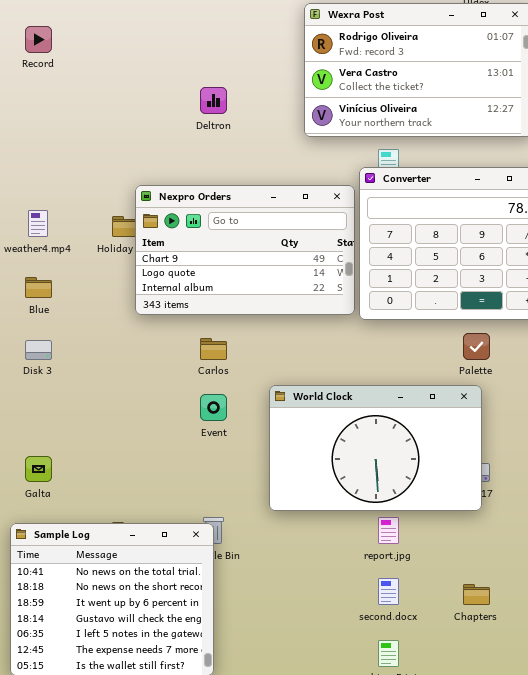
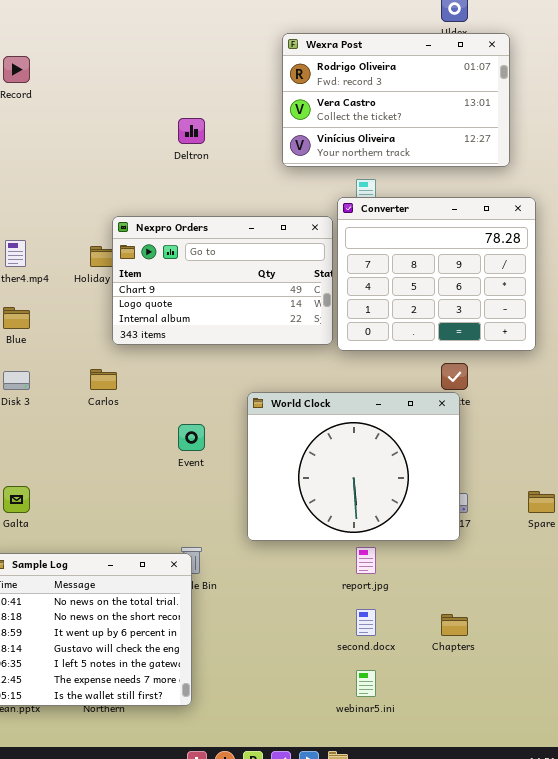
Carlos: [200,338,227,360] -> [90,369,117,390], moved
World Clock: [269,385,482,511] -> [247,392,460,541], resized

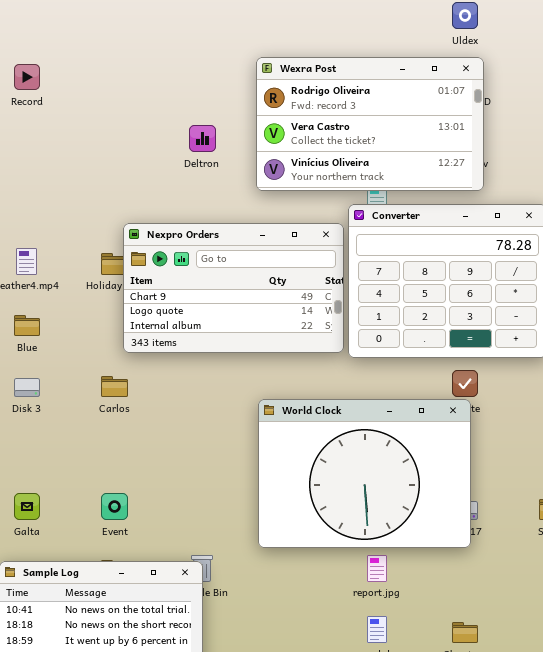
Wexra Post: [282,33,510,167] -> [256,57,484,191], moved
Event: [178,424,205,451] -> [101,493,128,520], moved

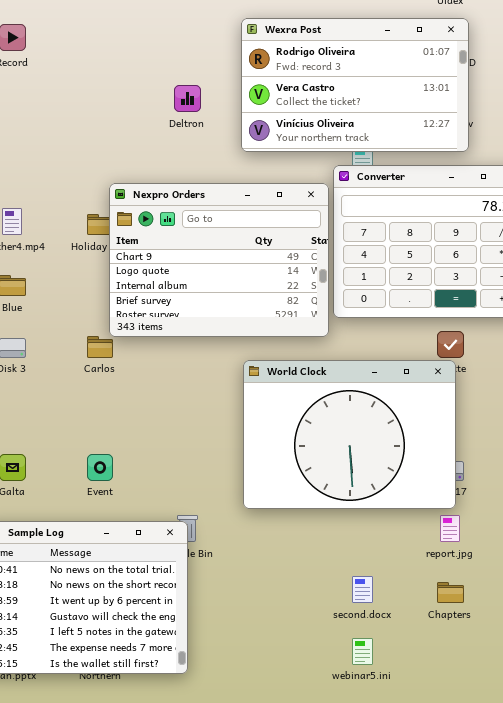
Nexpro Orders: [123,223,344,353] -> [109,183,329,337], resized
report.jpg: [367,555,387,582] -> [440,515,460,542], moved

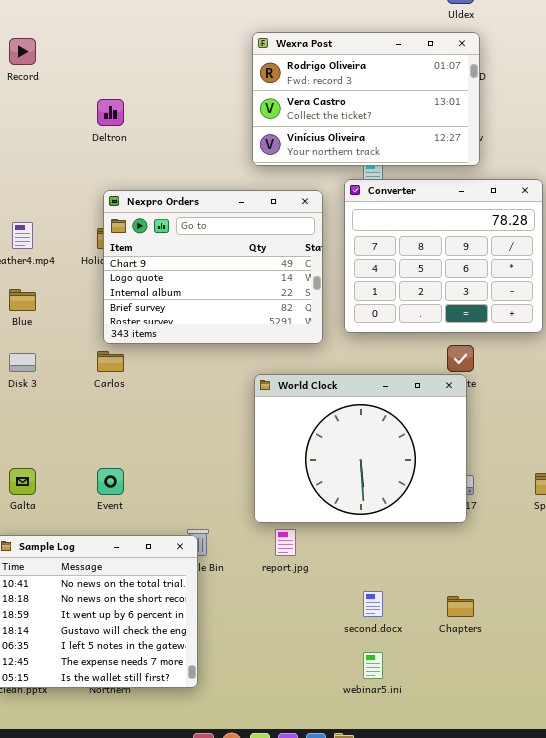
Deltron: [174,85,201,112] -> [97,99,124,126], moved
Nexpro Orders: [109,183,329,337] -> [103,190,323,344], moved
report.jpg: [440,515,460,542] -> [275,529,296,556], moved

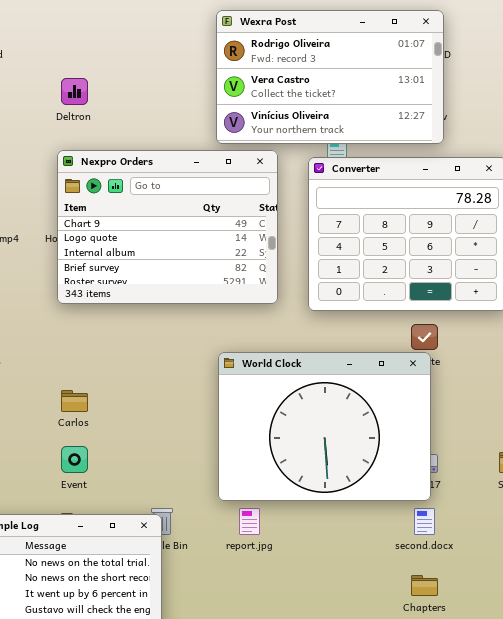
Nexpro Orders: [103,190,323,344] -> [57,150,278,304], moved
Carlos: [97,351,124,372] -> [61,390,88,412], moved
second.docx: [363,591,383,617] -> [414,508,435,535], moved

